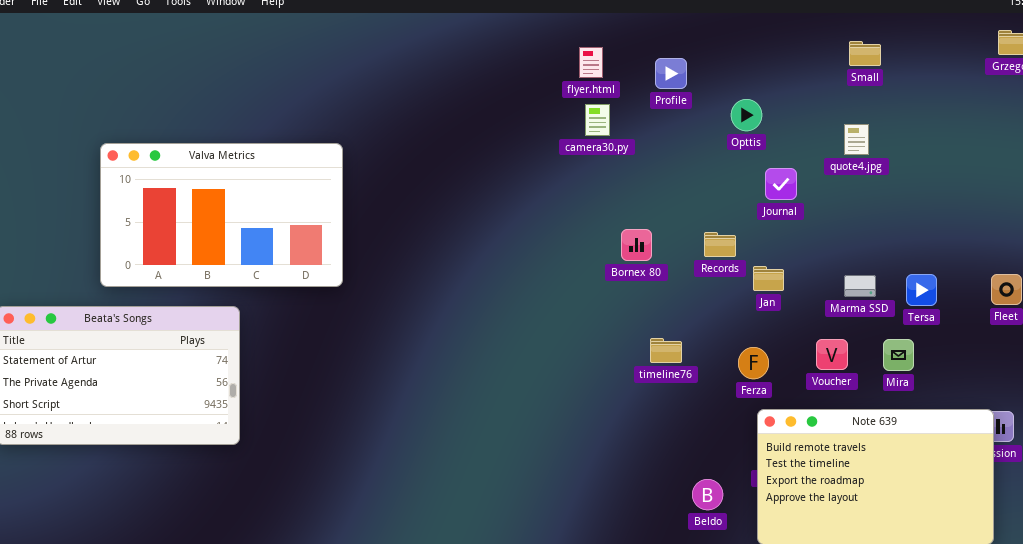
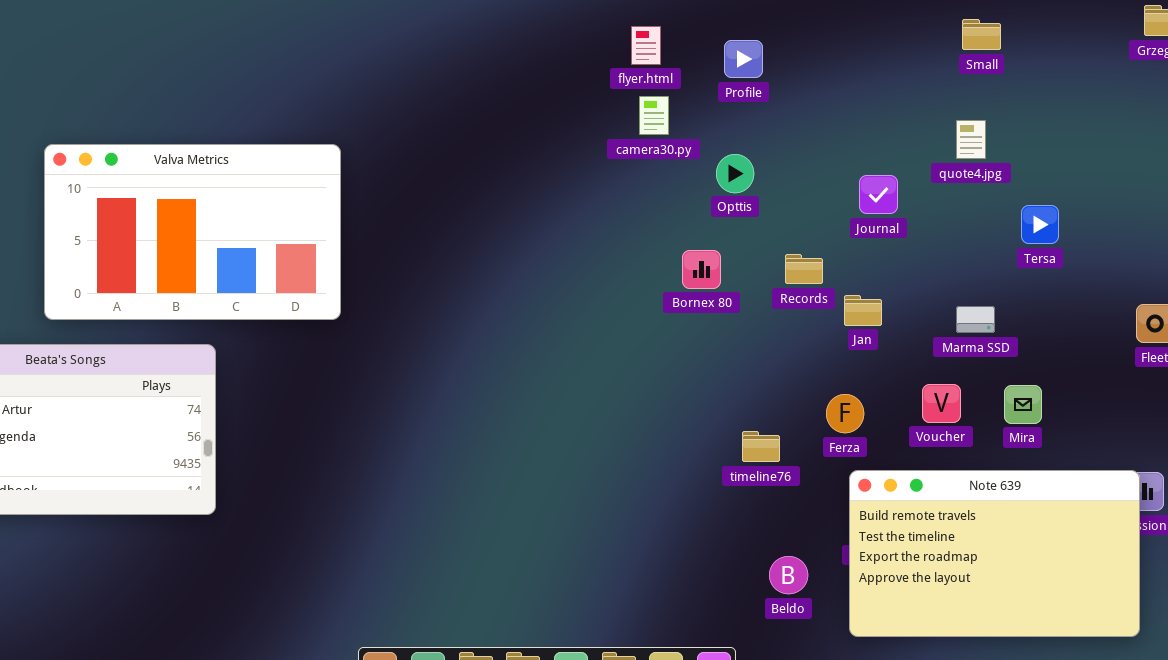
Opttis: [731,99,762,131] -> [716,154,754,193], moved
Tersa: [906,274,937,306] -> [1021,205,1059,244], moved
timeline76: [650,338,682,363] -> [742,431,780,462], moved

